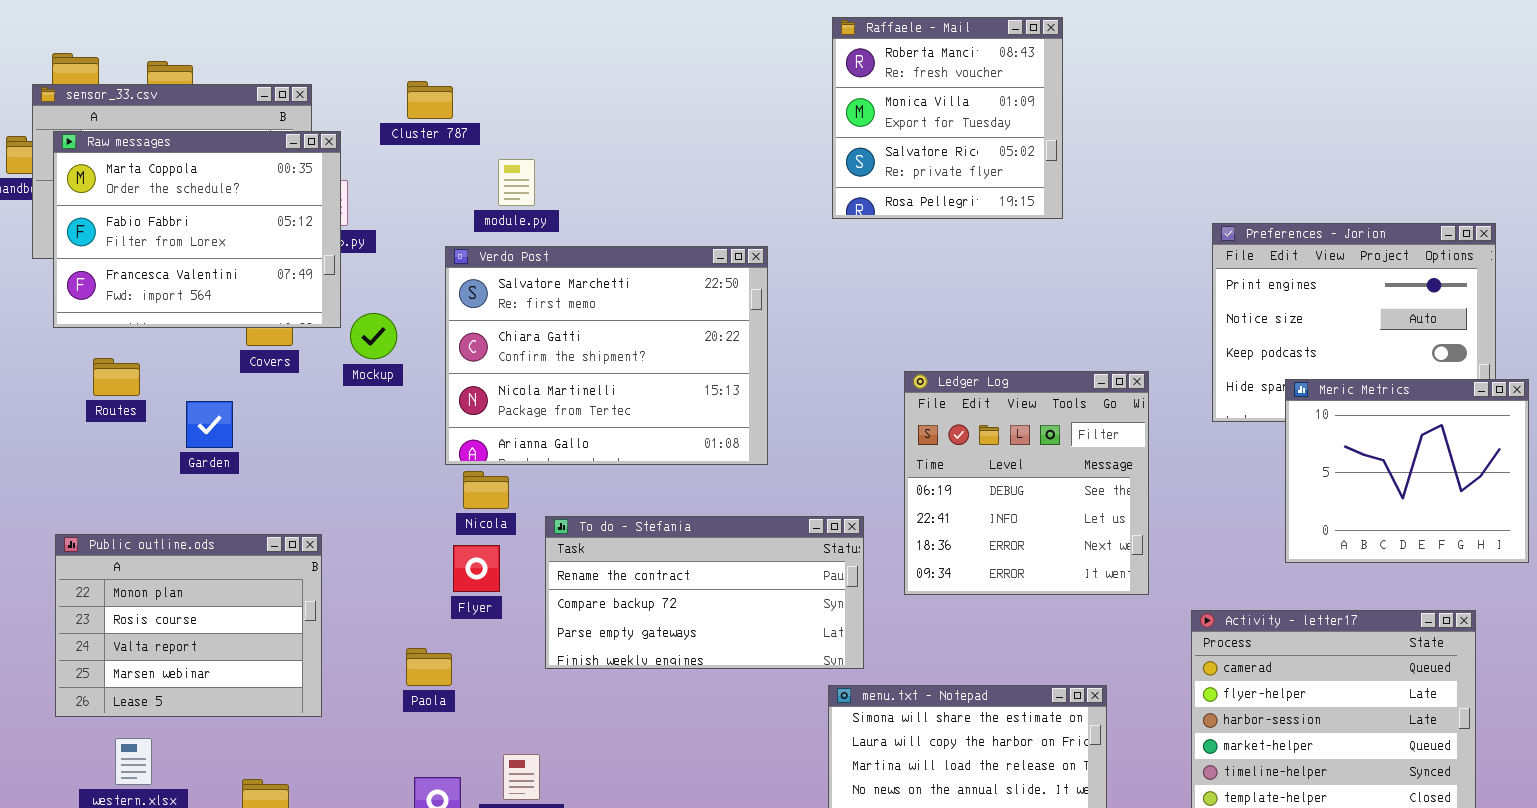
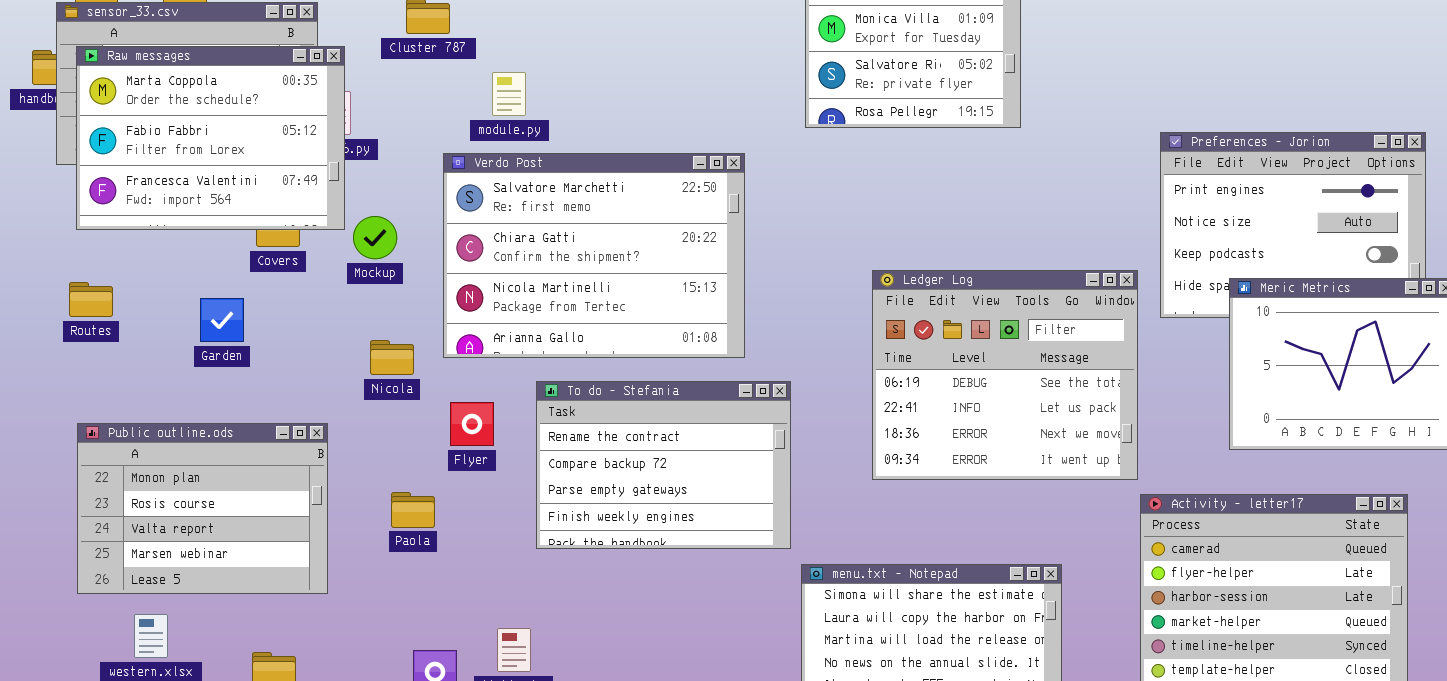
Routes: [93,358,140,396] -> [69,282,113,317], moved
Ledger Log: [904,371,1149,595] -> [872,270,1138,480], resized
Nicola: [463,471,509,509] -> [370,340,414,375], moved
To do - Stefania: [545,516,864,669] -> [536,381,791,549], resized
Flyer: [453,545,500,592] -> [450,402,494,446], moved
Paola: [406,648,452,686] -> [391,492,435,528], moved

